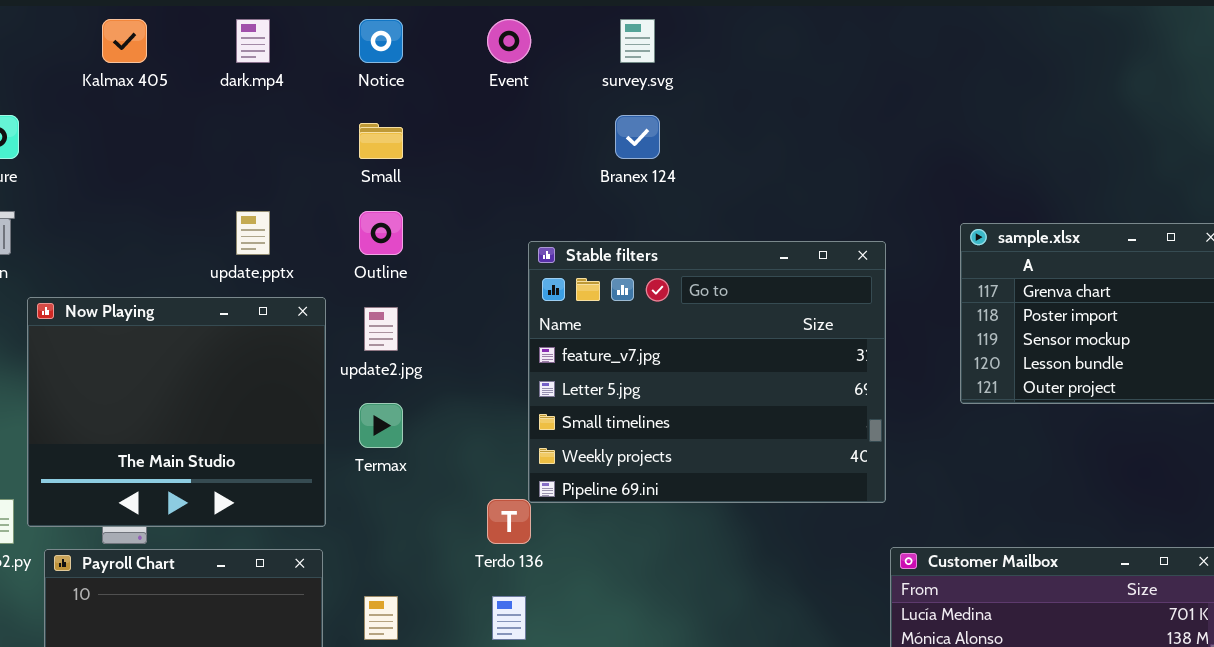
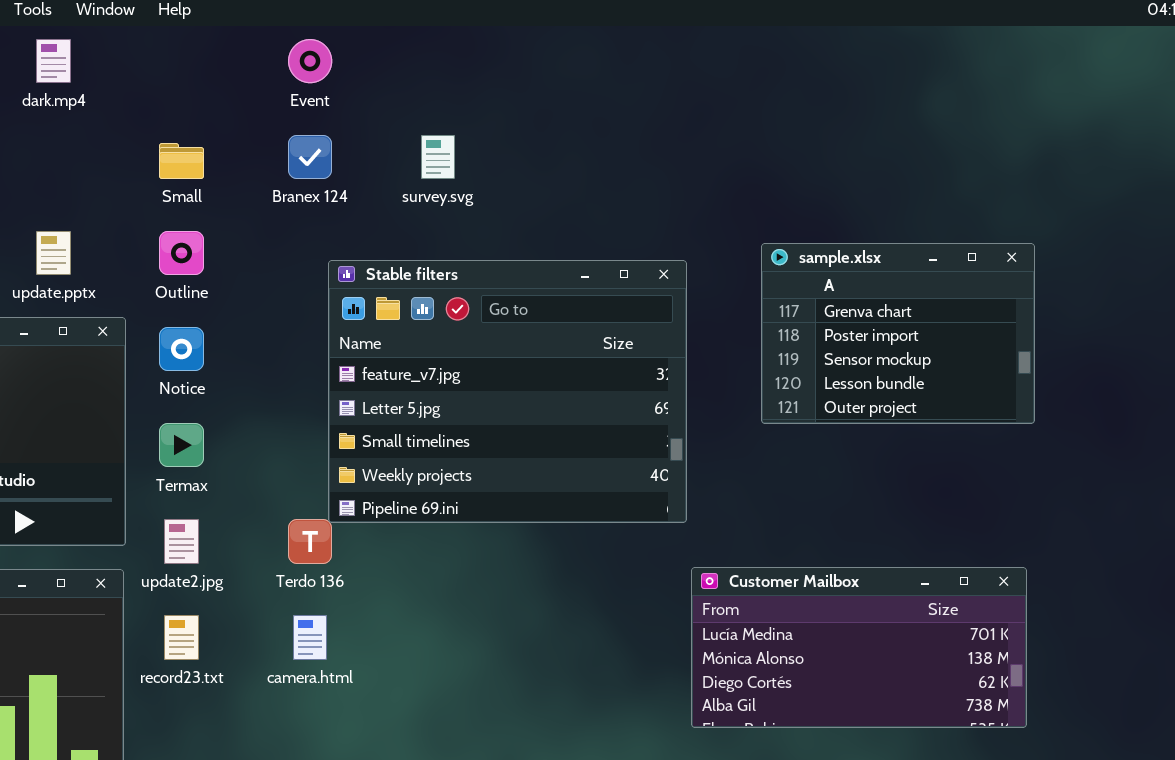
Notice: [359,19,403,63] -> [159,327,204,371], moved
survey.svg: [620,19,655,63] -> [421,135,455,179], moved
Branex 124: [615,115,660,159] -> [288,135,332,179], moved
update2.jpg: [364,307,398,351] -> [164,519,199,564], moved

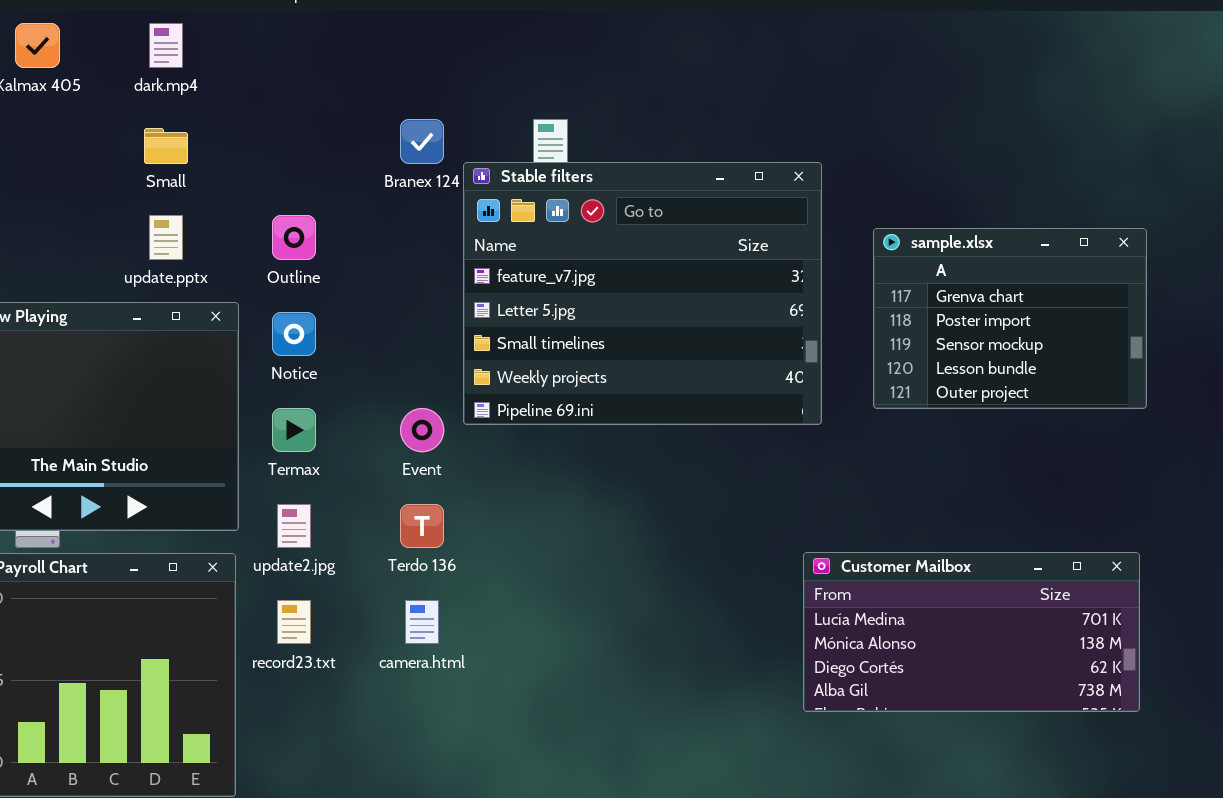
Event: [288,39,332,83] -> [400,408,444,452], moved
Small: [159,143,204,179] -> [144,128,188,164], moved
Stable filters: [328,260,687,523] -> [463,162,822,425], moved

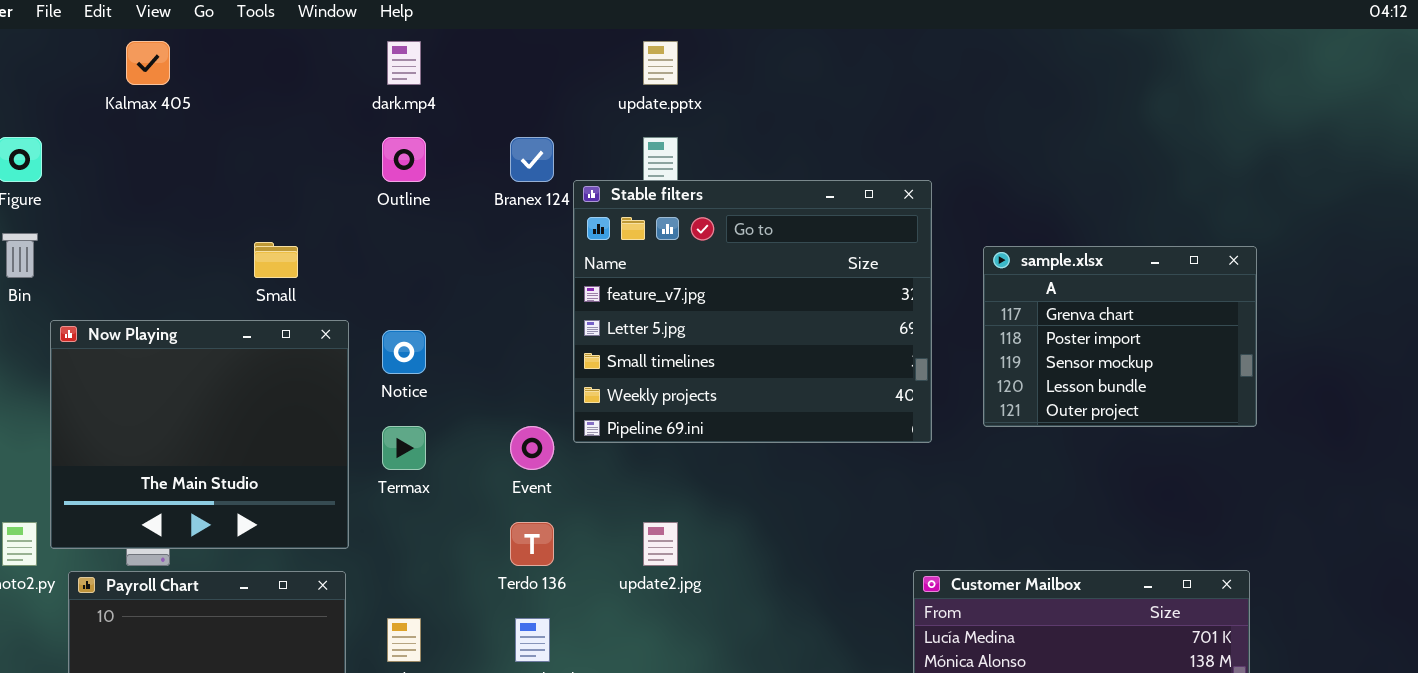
dark.mp4: [149,23,183,68] -> [387,41,421,85], moved
Small: [144,128,188,164] -> [254,242,298,278], moved
update.pptx: [149,215,183,260] -> [643,41,678,85], moved
Outline: [272,215,316,260] -> [382,137,426,182], moved
update2.jpg: [277,504,311,548] -> [643,522,678,566], moved

